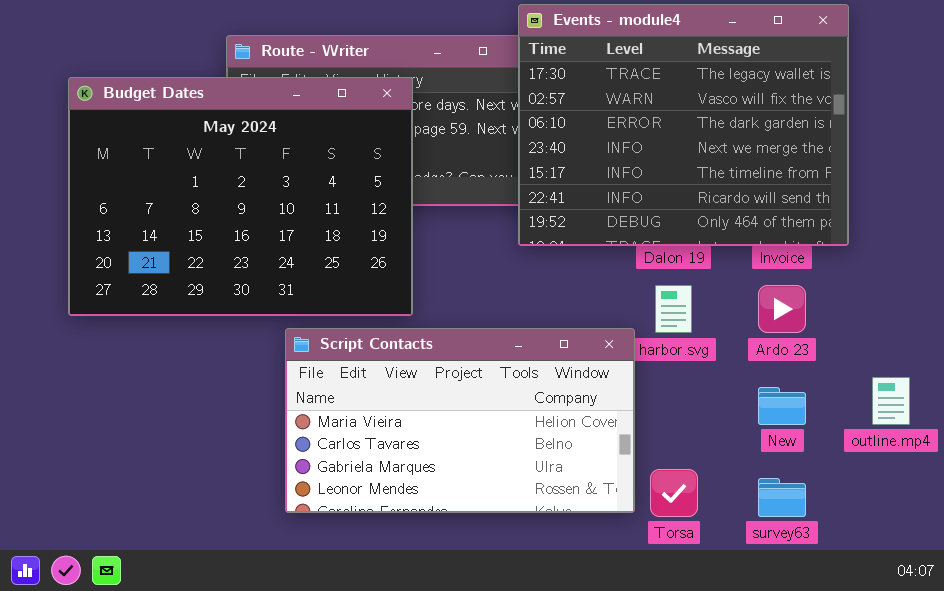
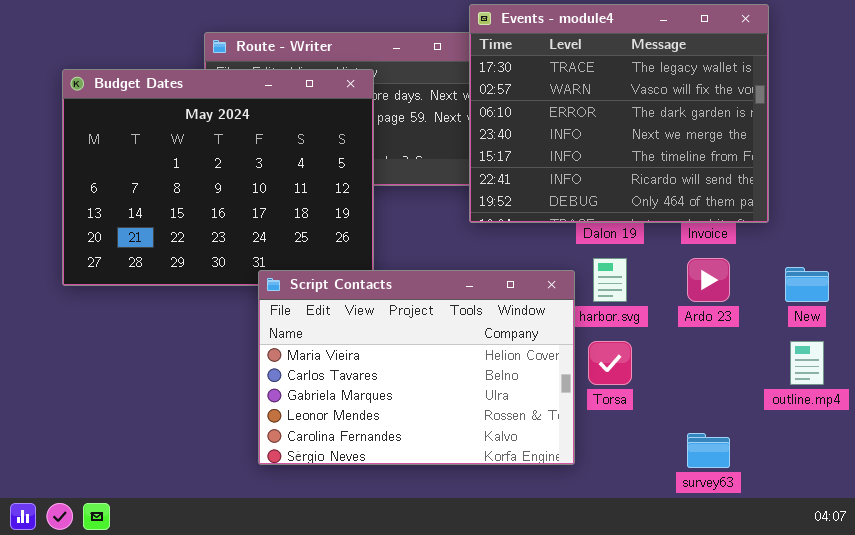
Script Contacts: [285,328,635,513] -> [258,270,575,465], resized
New: [758,387,806,425] -> [785,267,829,302], moved
Torsa: [650,469,698,517] -> [588,341,632,385], moved

